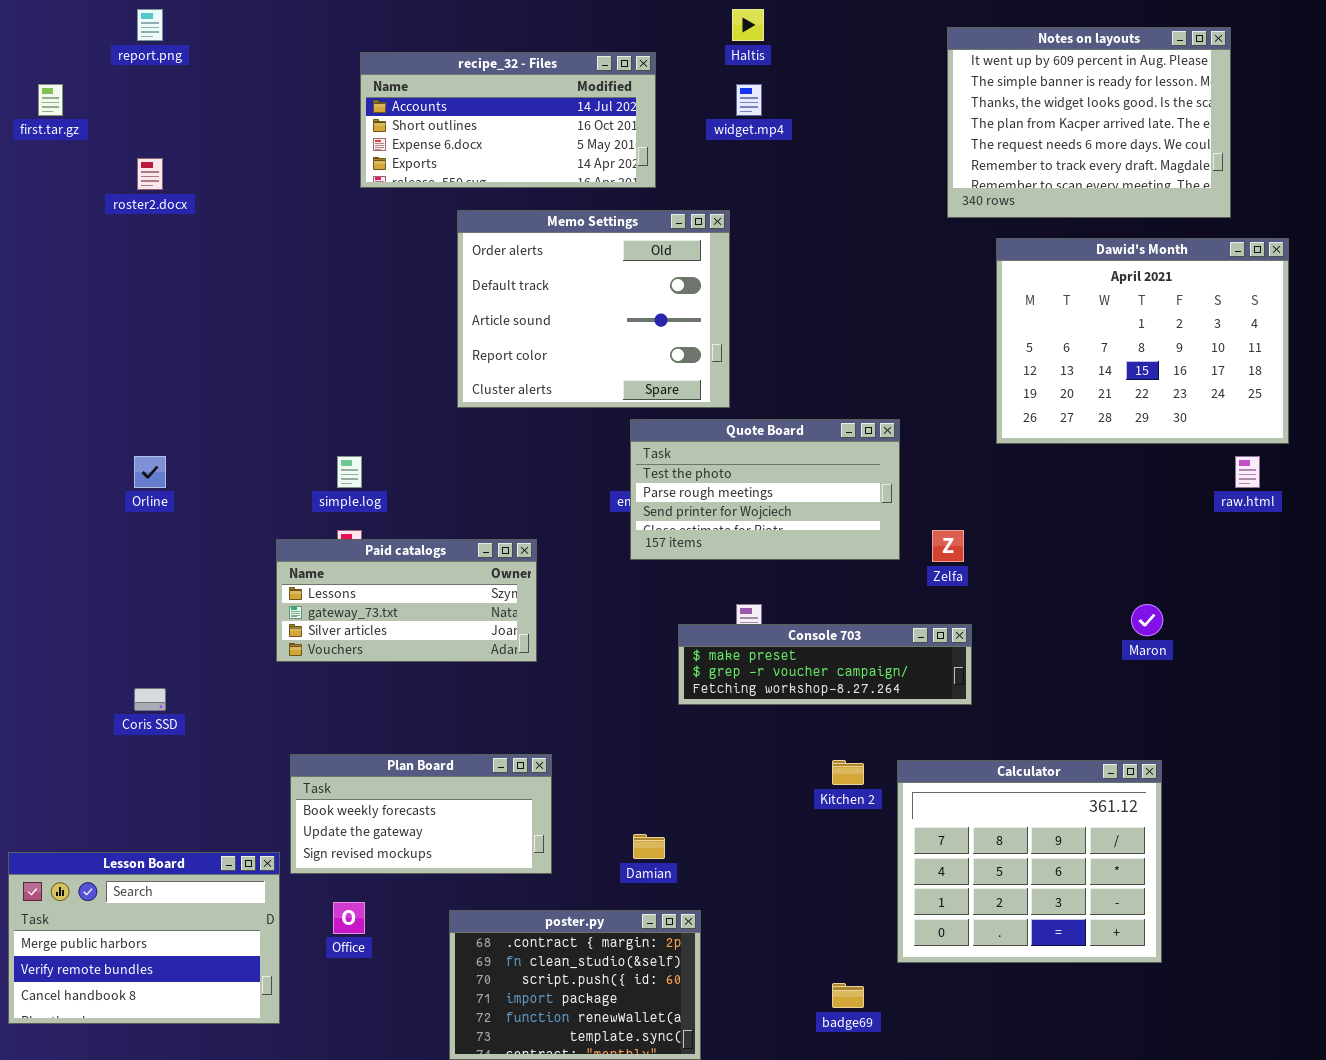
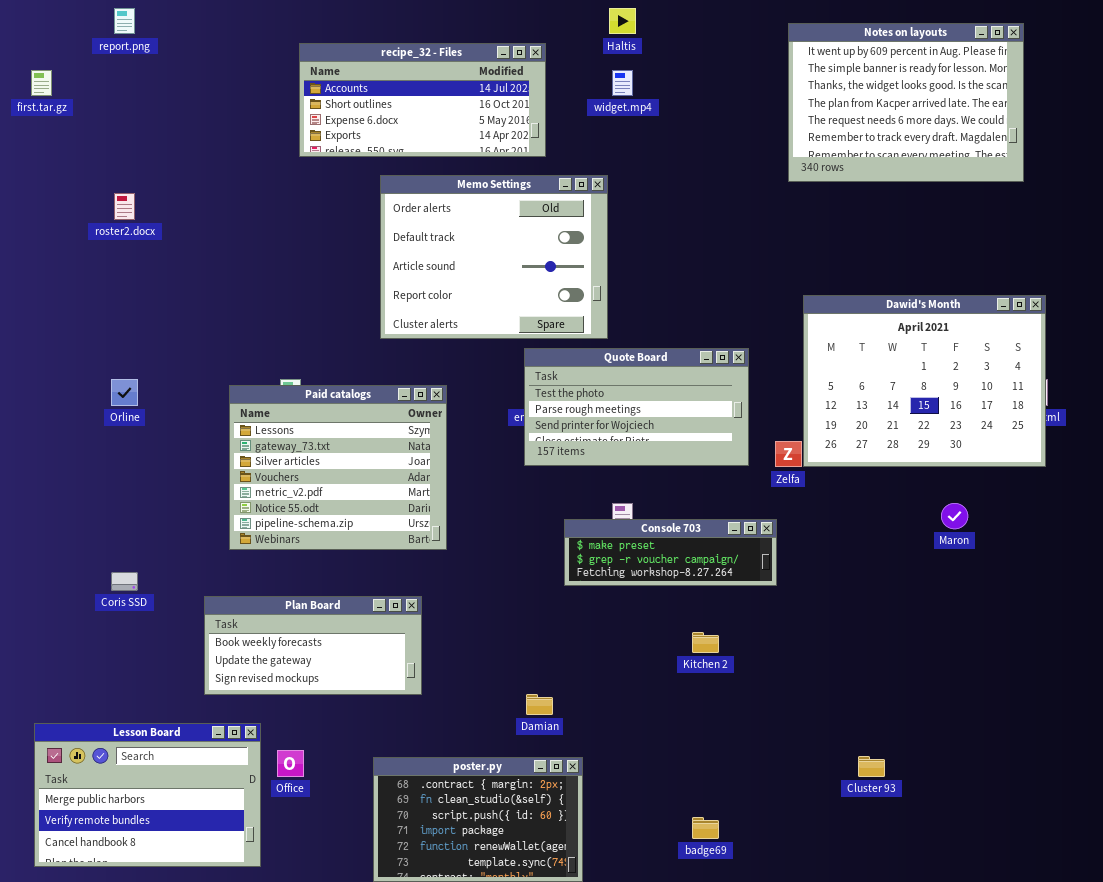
roster2.docx: [137,158,163,190] -> [114,193,135,220], moved
Dawid's Month: [996,238,1289,444] -> [803,295,1046,467], moved
Paid catalogs: [276,539,537,662] -> [229,385,447,550], resized
Console 703: [678,624,972,705] -> [564,519,777,586], resized
Plan Board: [290,754,552,874] -> [204,596,422,695], moved
Calculator: [897,760,1162,963] -> none, closed
Lesson Board: [8,852,280,1024] -> [34,723,261,867], moved

